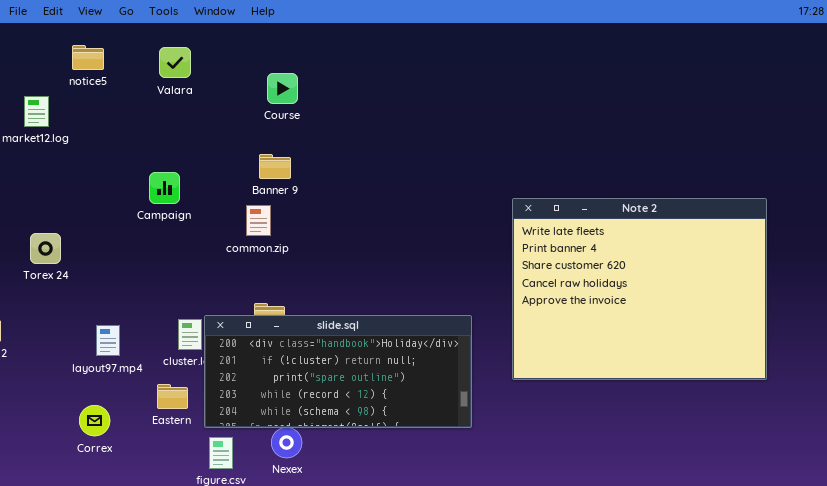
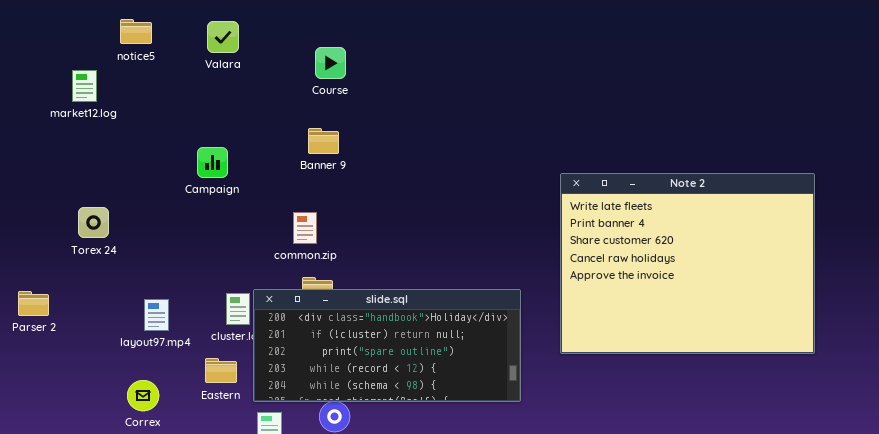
common.zip: [246,205,271,236] -> [293,212,317,244], moved

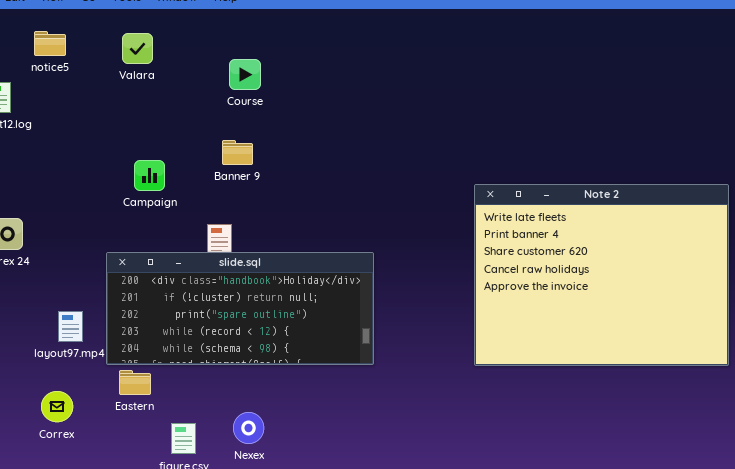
Campaign: [197,147,228,178] -> [134,160,165,191], moved
slide.sql: [253,289,521,402] -> [106,252,374,365], moved

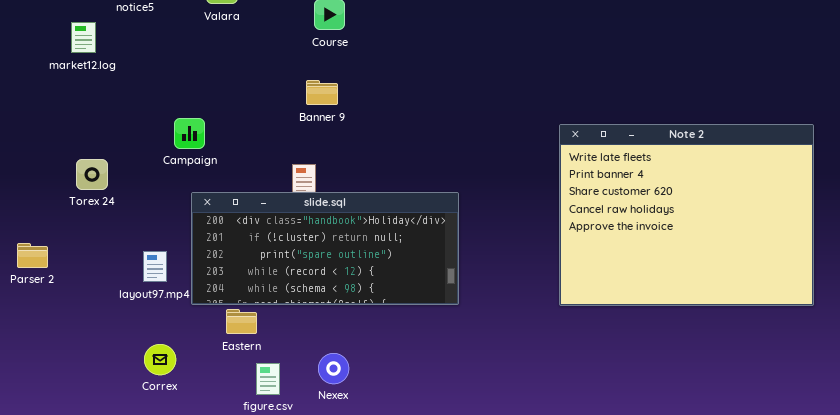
Campaign: [134,160,165,191] -> [174,118,205,149], moved
Eastern: [119,370,151,395] -> [226,309,257,334], moved
Correx: [41,391,73,422] -> [144,344,176,375], moved

